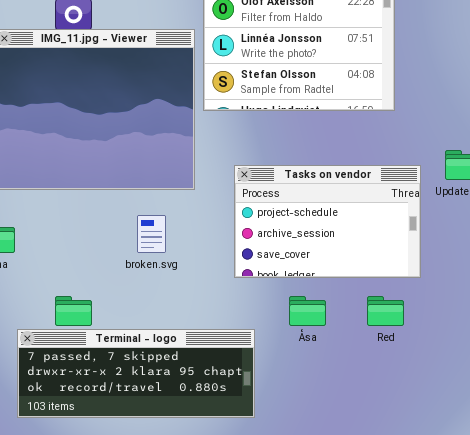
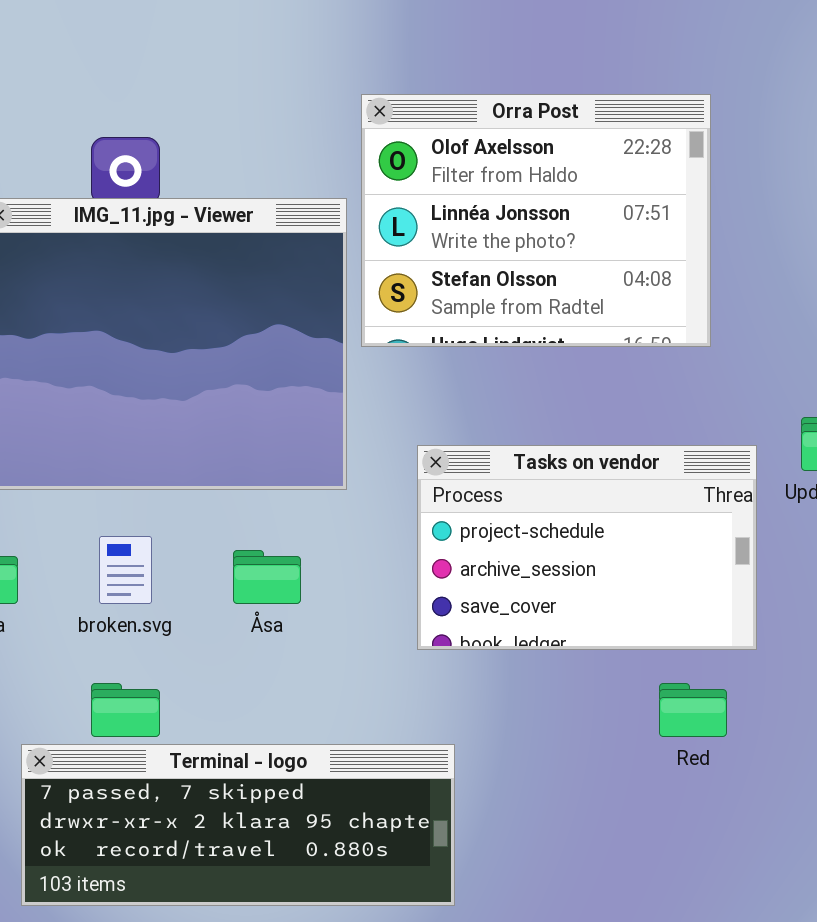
broken.svg: [137,215,166,253] -> [99,536,152,604], moved
Åsa: [289,296,326,326] -> [233,550,301,604], moved

